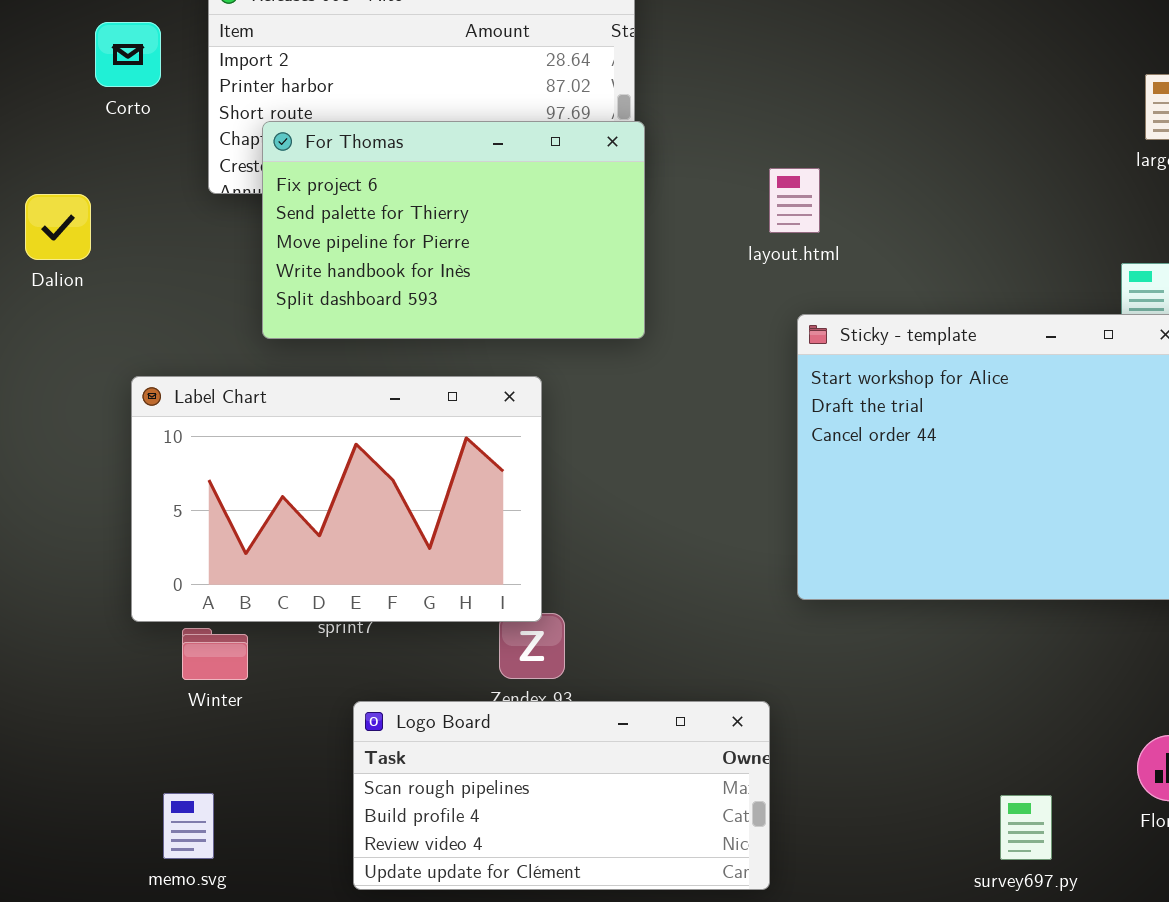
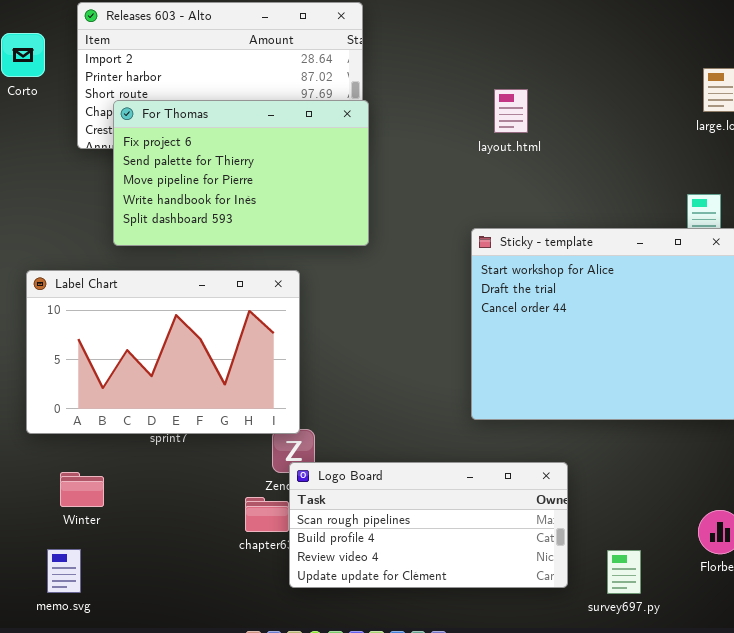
layout.html: [769,168,820,233] -> [494,89,528,133], moved
Winter: [182,628,248,680] -> [60,472,104,507], moved
Logo Board: [353,701,770,890] -> [289,462,568,588], moved

